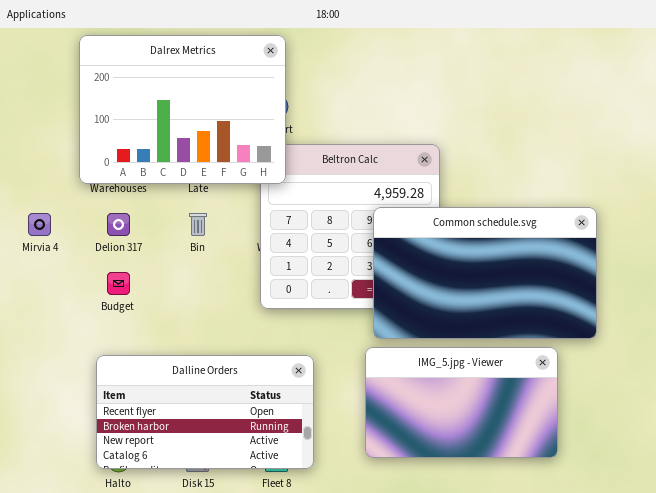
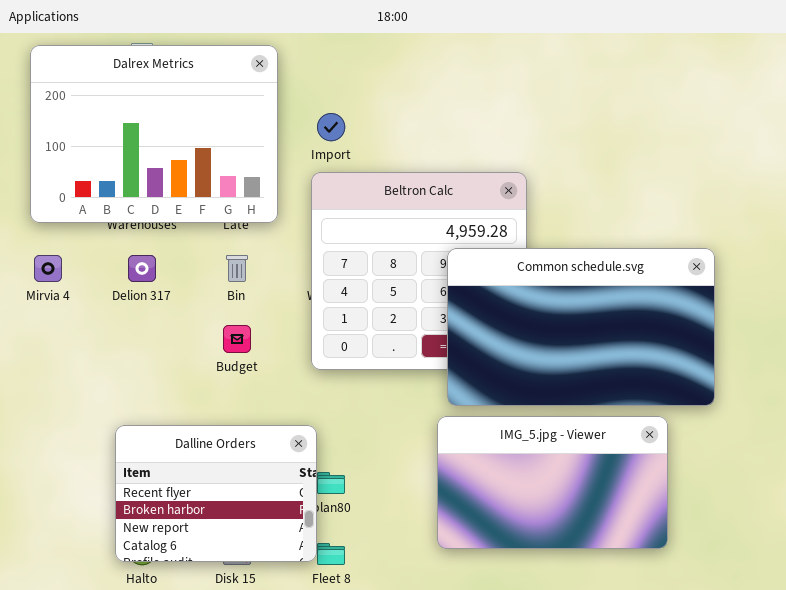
Dalrex Metrics: [79,35,286,184] -> [30,45,278,223], moved
Budget: [107,272,130,295] -> [223,325,251,353], moved
Dalline Orders: [96,355,314,469] -> [115,425,317,562], resized

